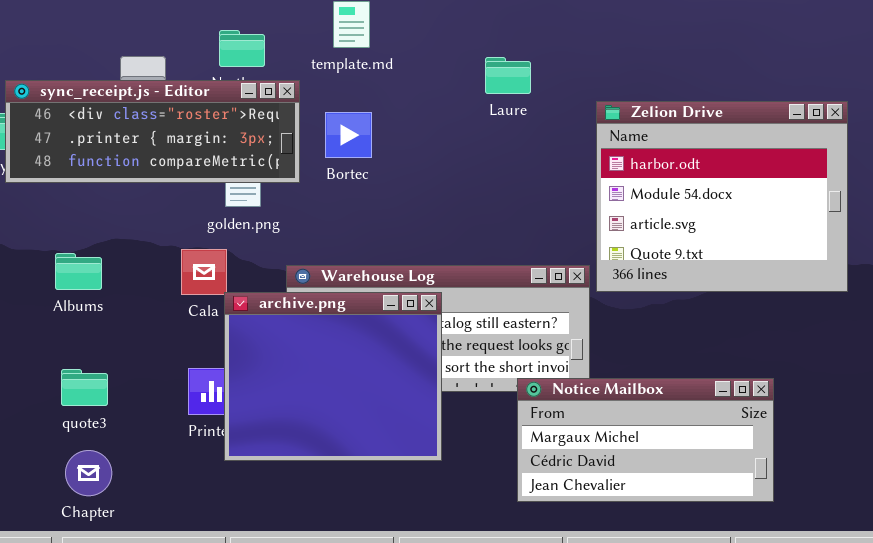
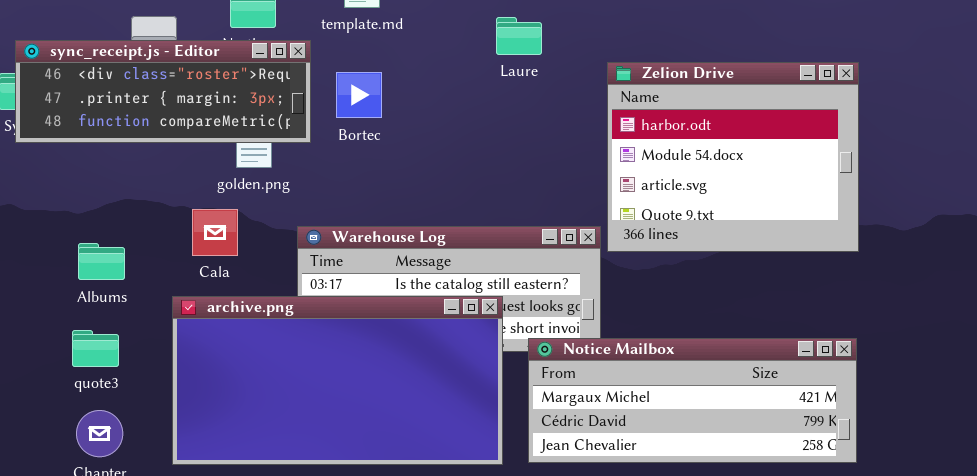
Albums: [55,253,102,290] -> [78,243,125,280], moved
archive.png: [224,292,442,461] -> [172,296,503,465], moved, resized
Notice Mailbox: [517,378,774,502] -> [528,338,857,463], resized

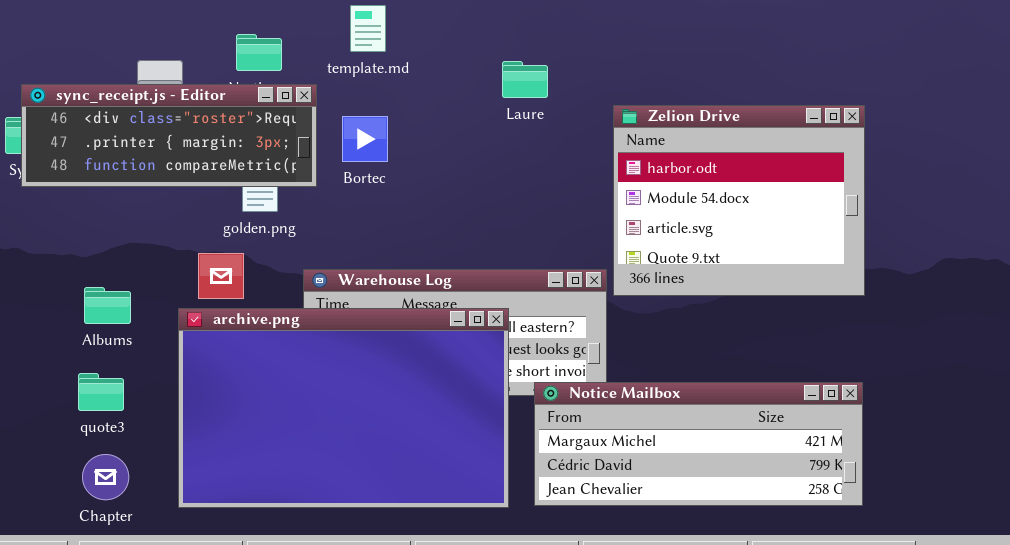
archive.png: [172,296,503,465] -> [178,308,509,508], resized

